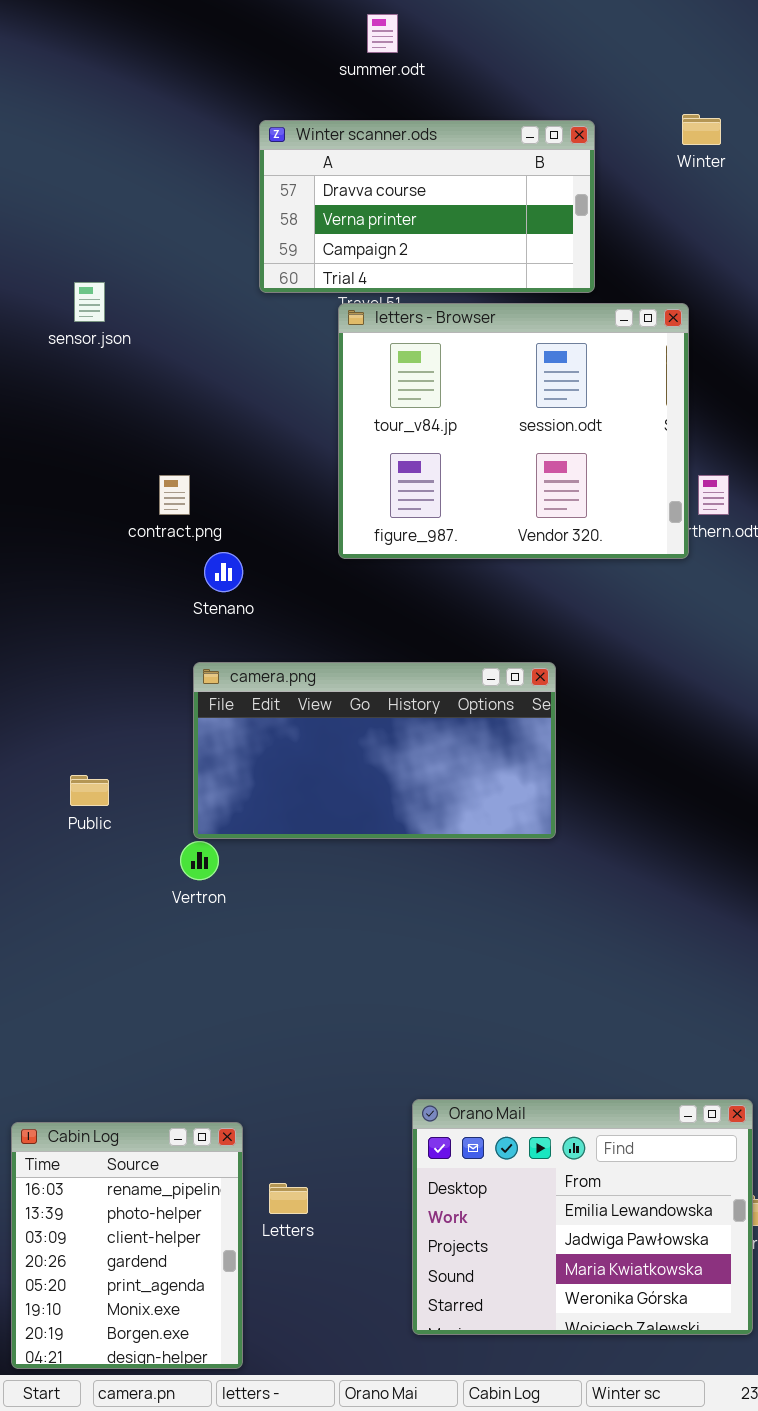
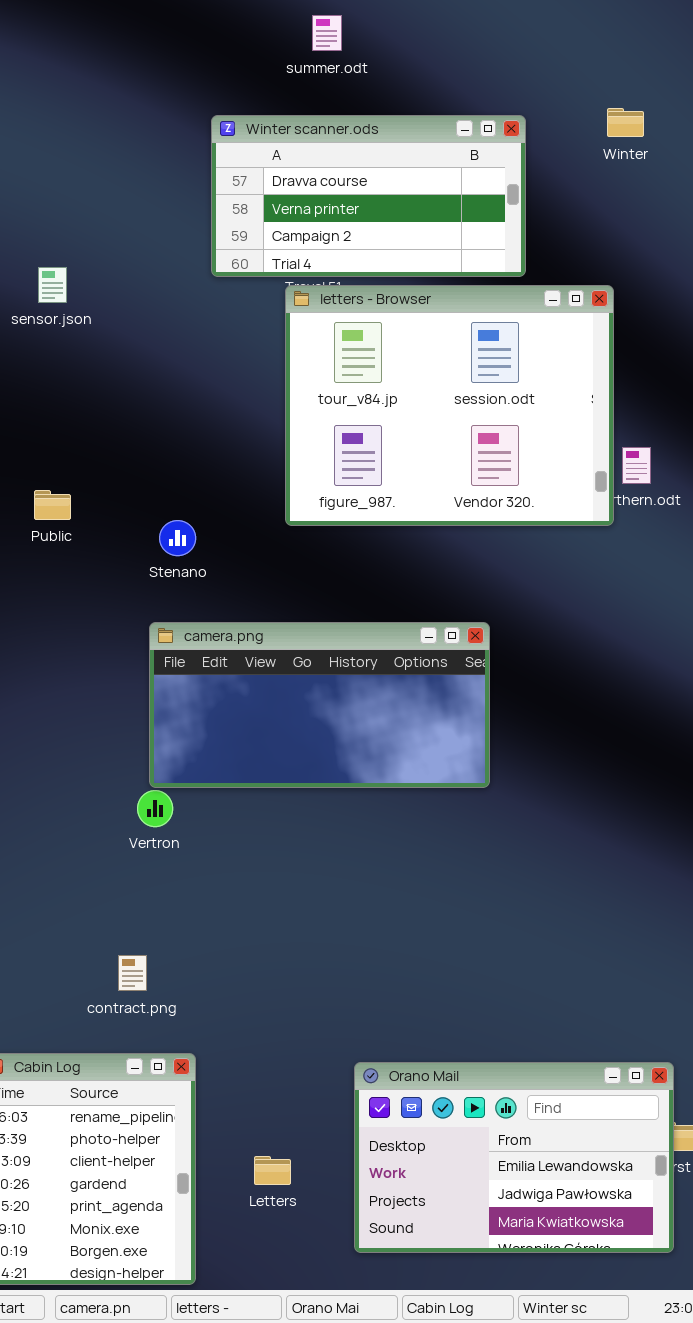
contract.png: [159,475,190,515] -> [118,955,147,991], moved
Public: [70,775,109,806] -> [34,490,71,520], moved
Orano Mail: [412,1099,753,1335] -> [354,1062,674,1253], resized
Letters: [269,1183,308,1214] -> [254,1156,291,1185], moved

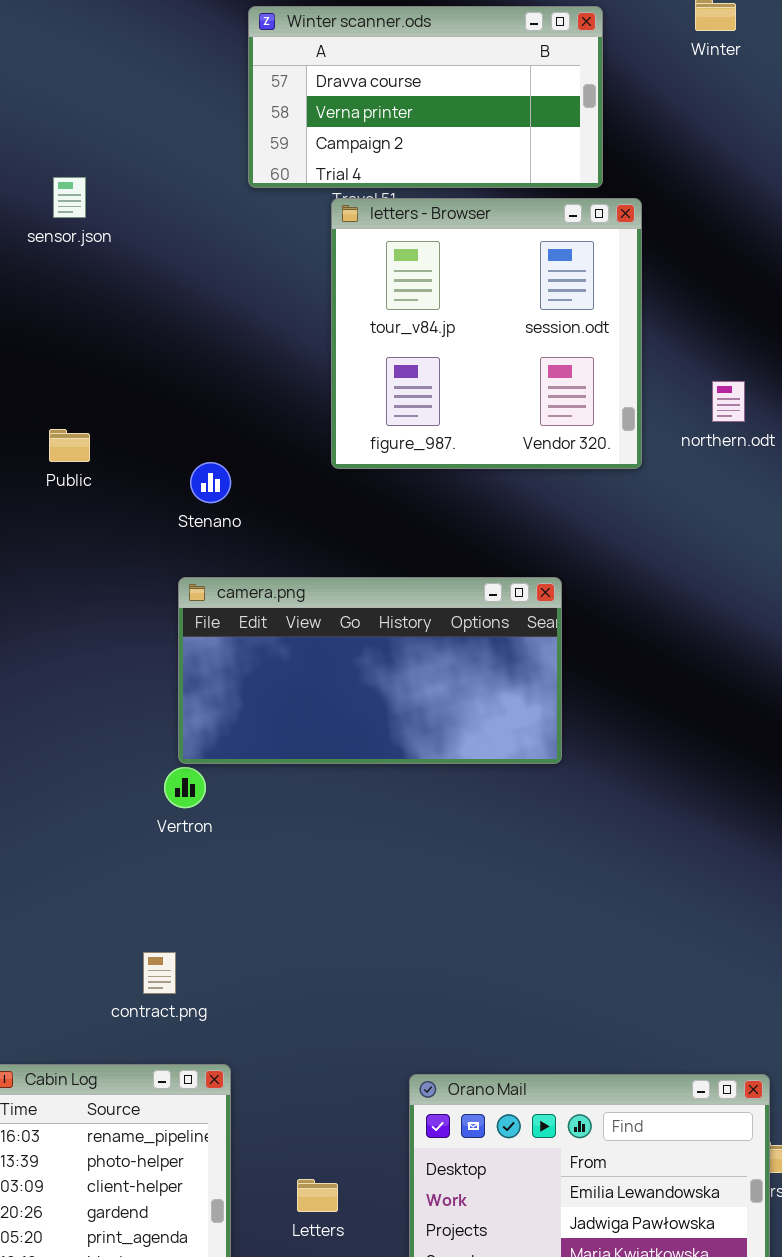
letters - Browser: [285,285,614,526] -> [331,198,642,469], resized

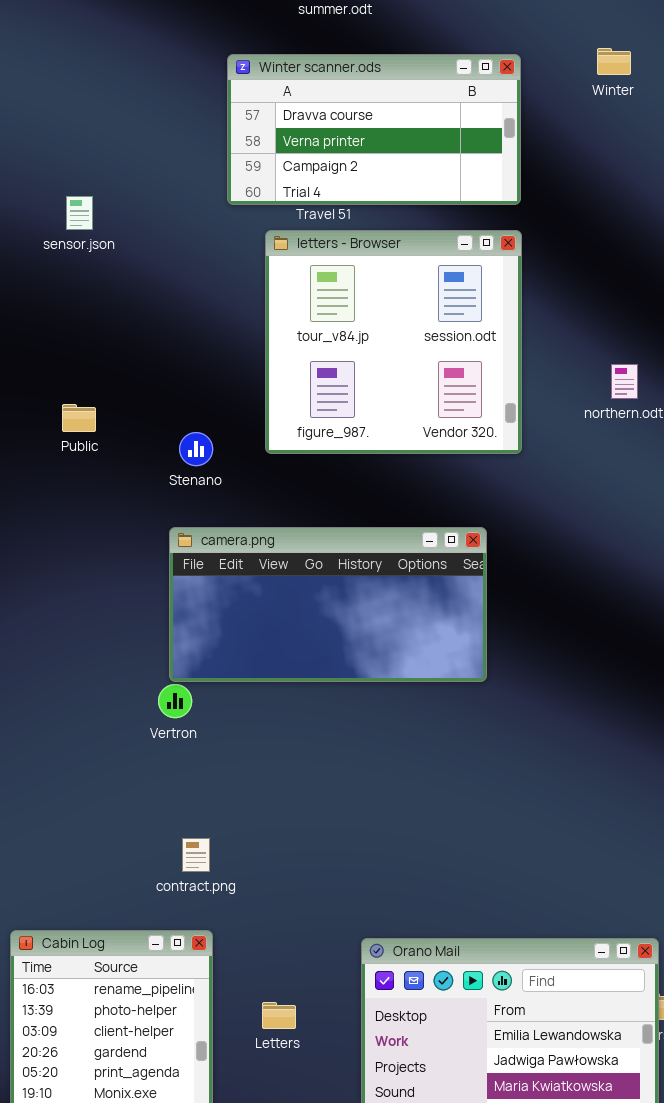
letters - Browser: [331,198,642,469] -> [265,230,522,454], moved
contract.png: [143,952,176,994] -> [182,838,210,872], moved
Letters: [297,1179,338,1212] -> [262,1002,296,1029], moved

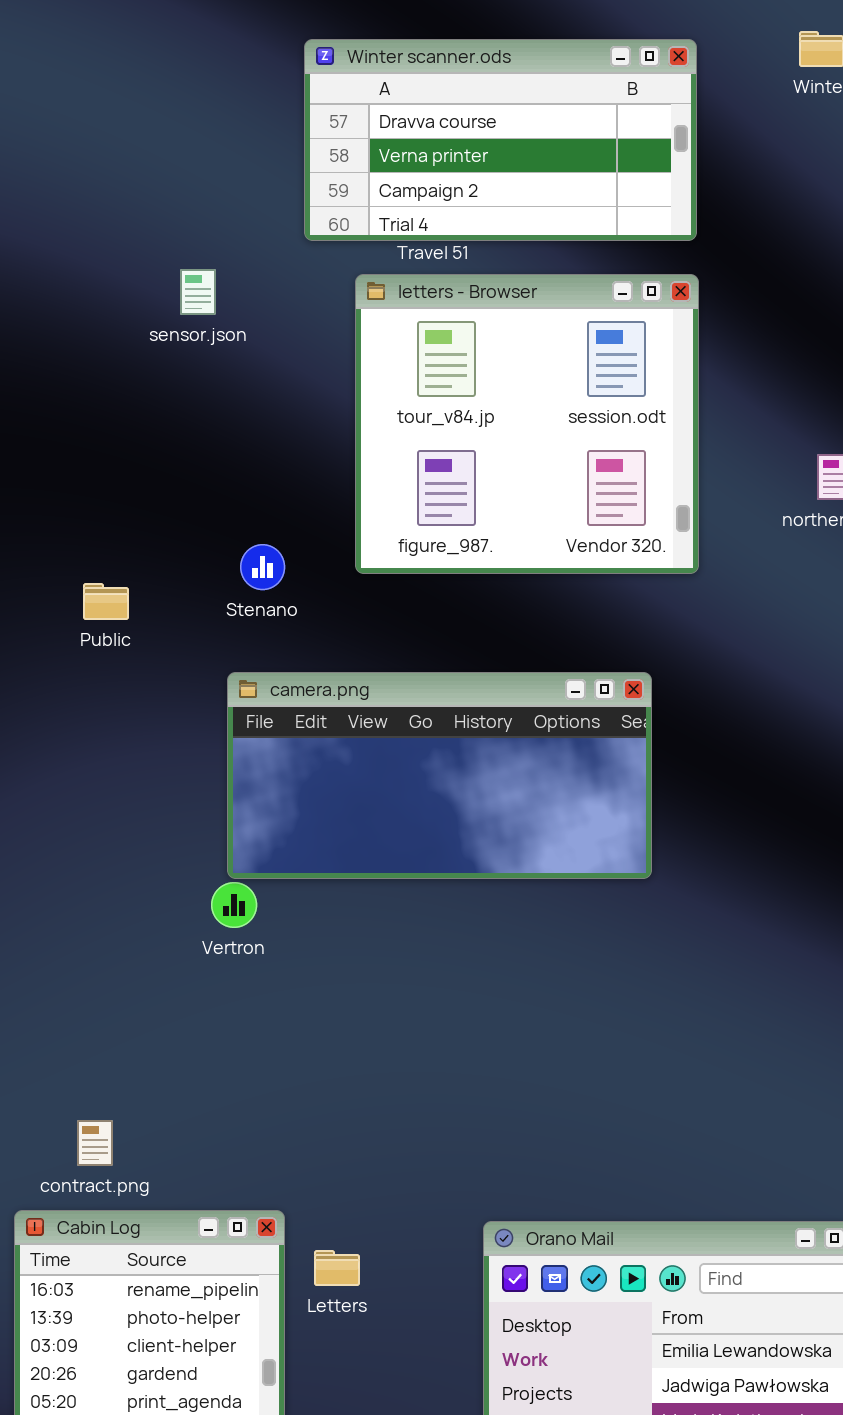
sensor.json: [66,196,93,230] -> [180,269,216,315], moved
Public: [62,404,96,432] -> [83,583,129,620], moved
contract.png: [182,838,210,872] -> [77,1120,113,1166], moved
Letters: [262,1002,296,1029] -> [314,1250,360,1286], moved

